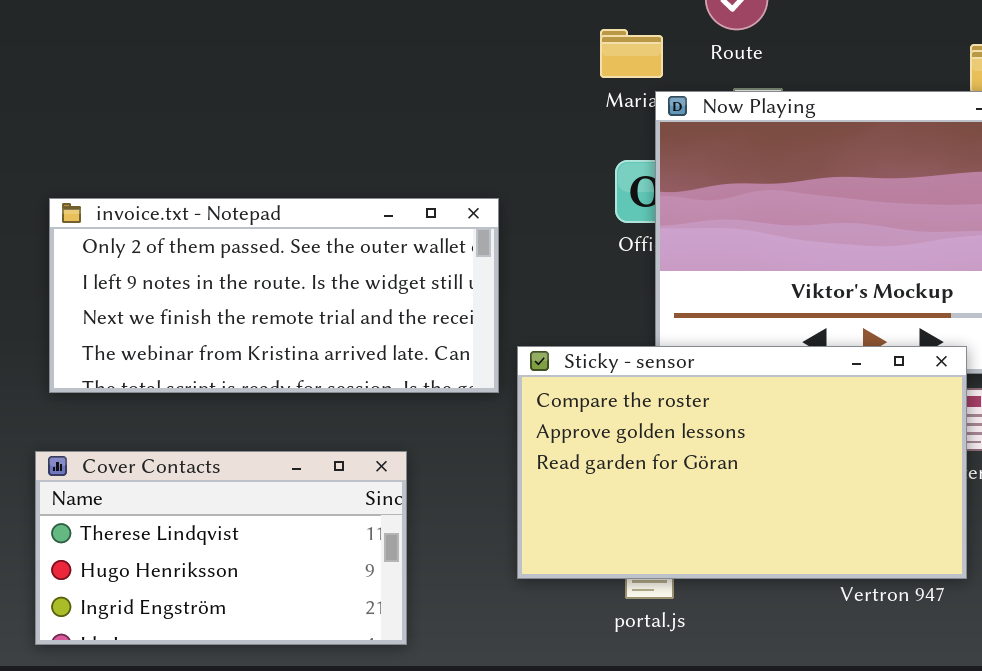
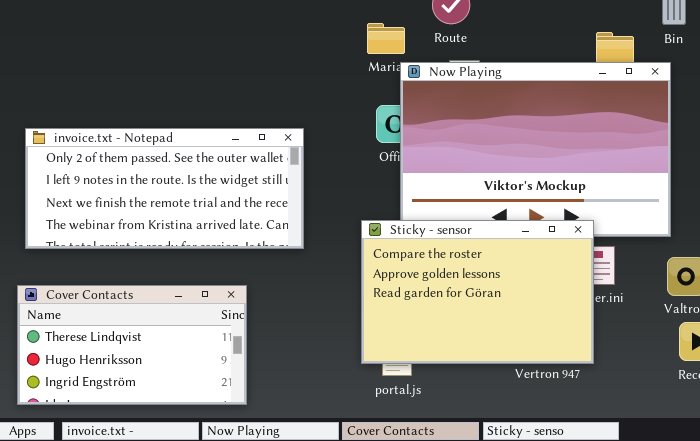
Sticky - sensor: [517,346,967,579] -> [361,220,594,364], resized

